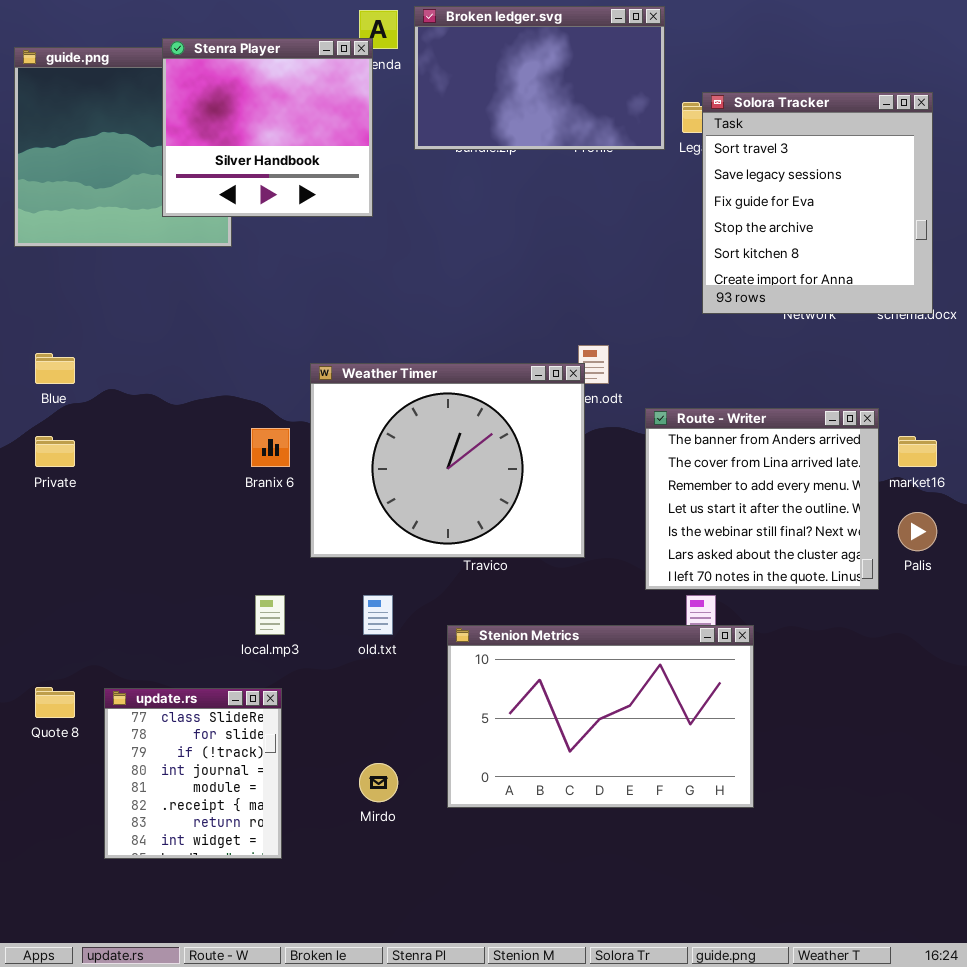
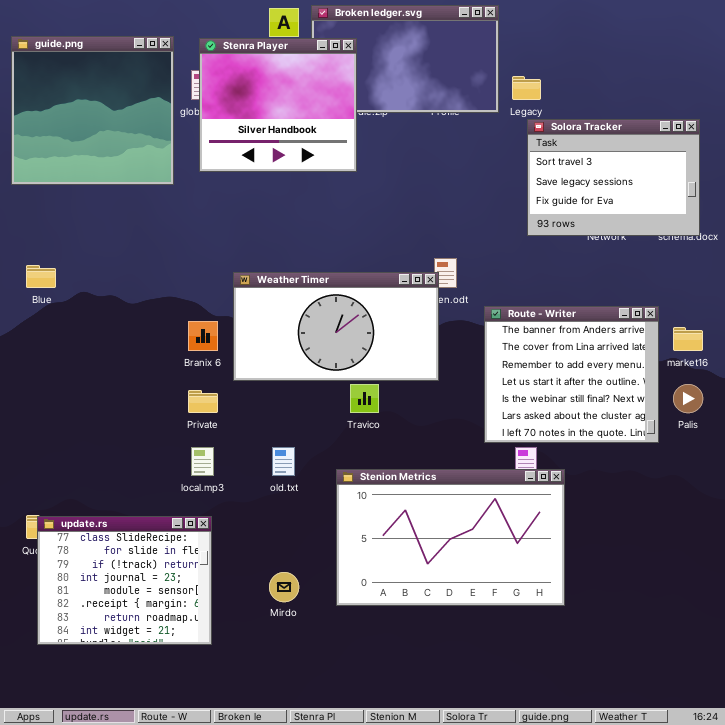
Stenra Player: [162,38,373,217] -> [199,38,357,172], moved
Solora Tracker: [702,92,933,314] -> [527,119,700,236], resized
Weather Timer: [310,363,585,558] -> [233,272,439,381], resized
Private: [35,436,75,467] -> [188,390,218,413], moved
update.rs: [104,688,282,859] -> [37,516,212,645], resized

